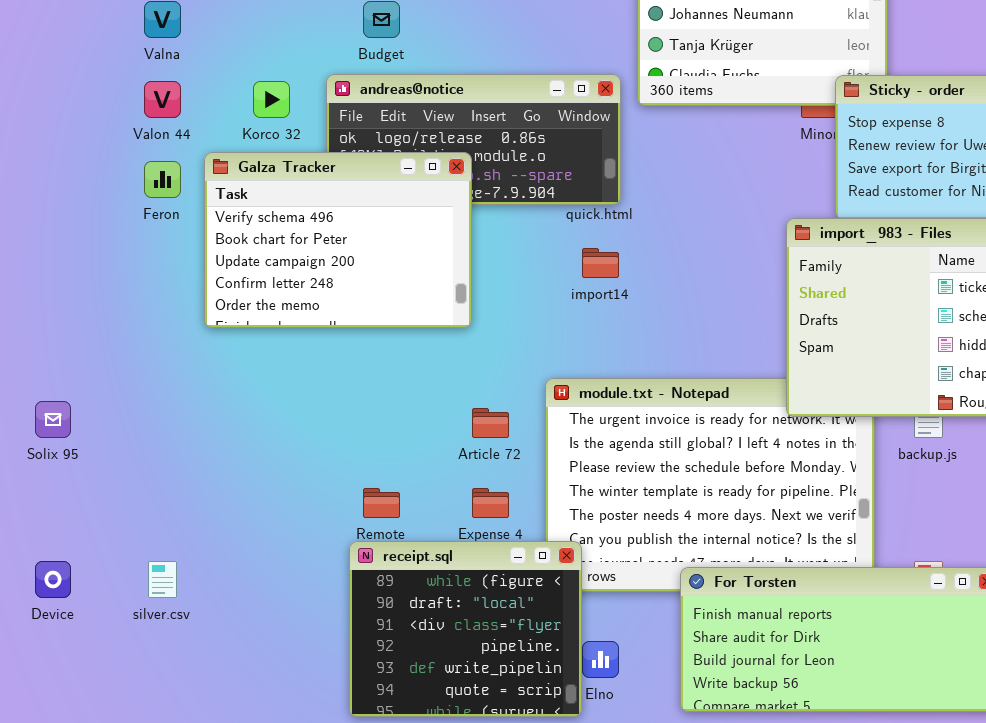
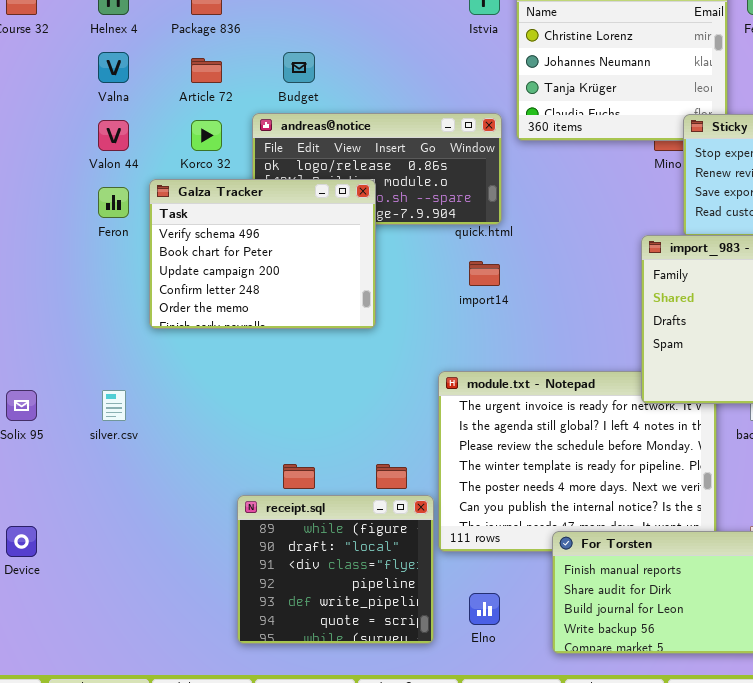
Article 72: [472,408,509,438] -> [191,58,222,83], moved
receipt.sql: [349,541,582,717] -> [237,495,434,644], moved
silver.csv: [148,561,177,598] -> [102,390,126,421], moved

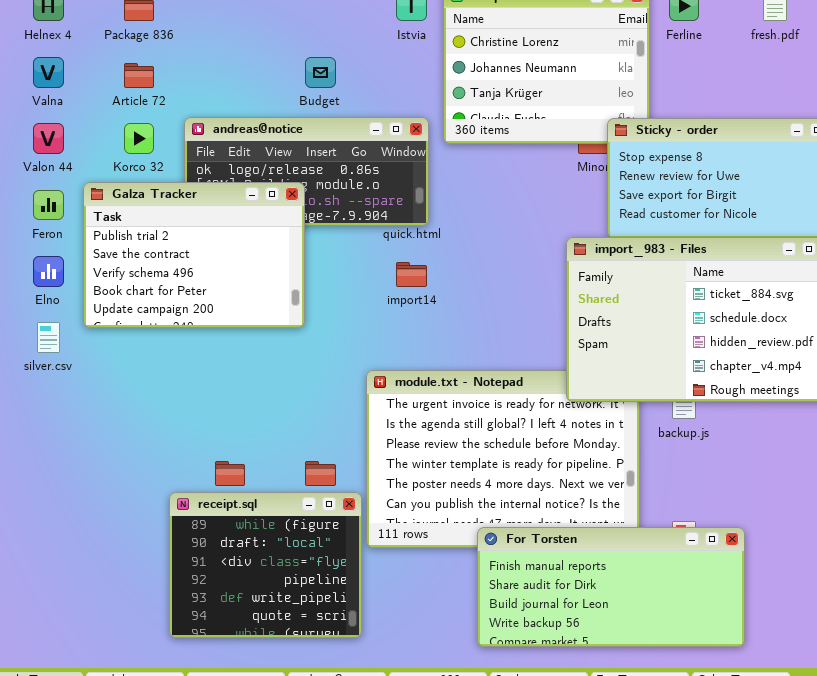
Budget: [283,52,315,83] -> [305,57,336,88], moved
Galza Tracker: [149,179,376,329] -> [83,182,305,328], scrolled up 2 rows
silver.csv: [102,390,126,421] -> [37,322,60,353], moved
Elno: [469,593,500,625] -> [33,256,64,287], moved

